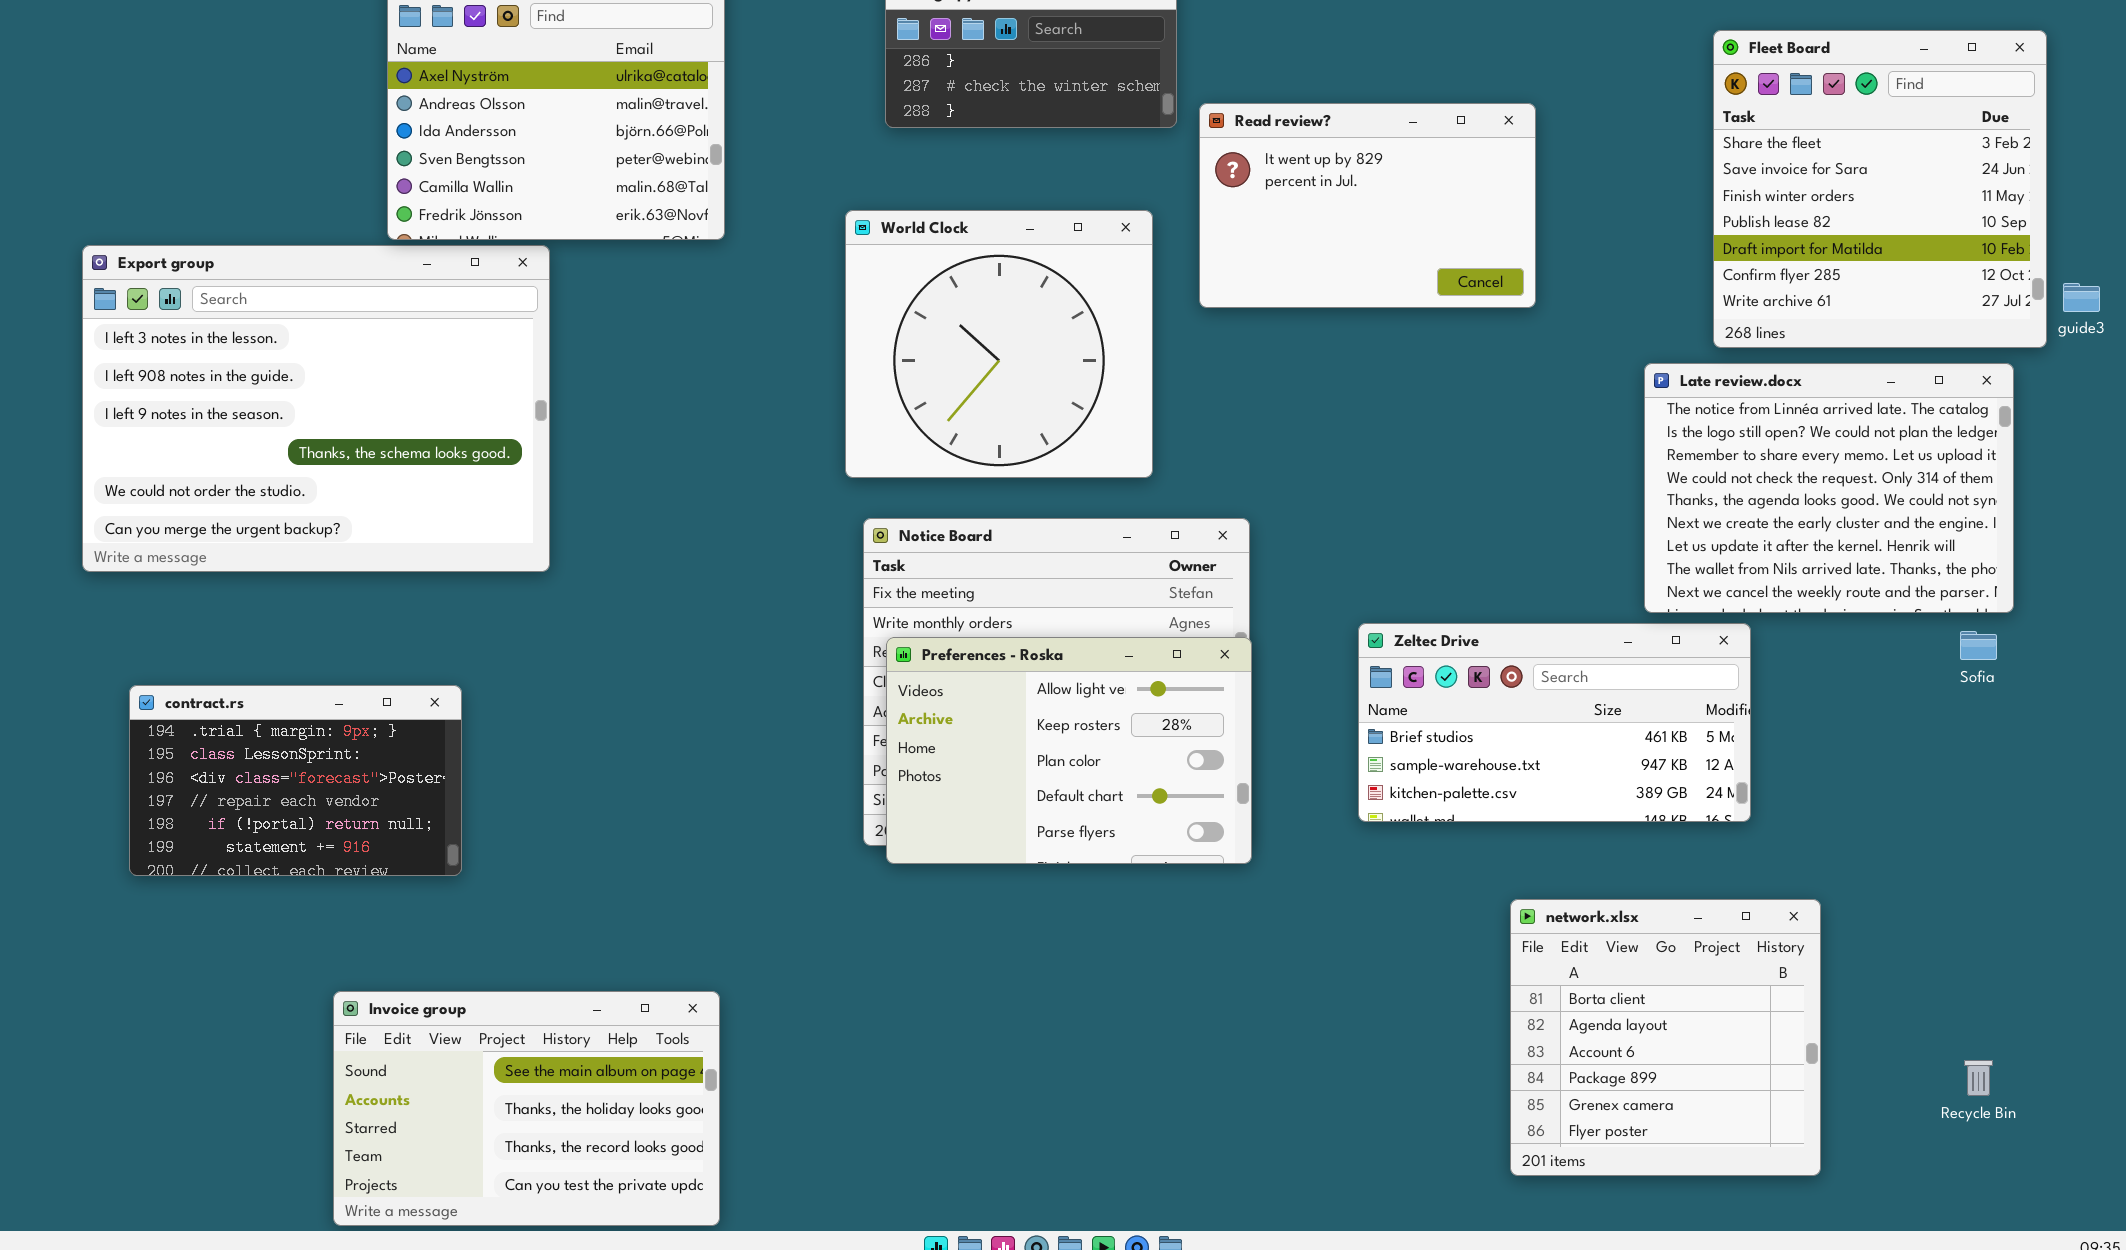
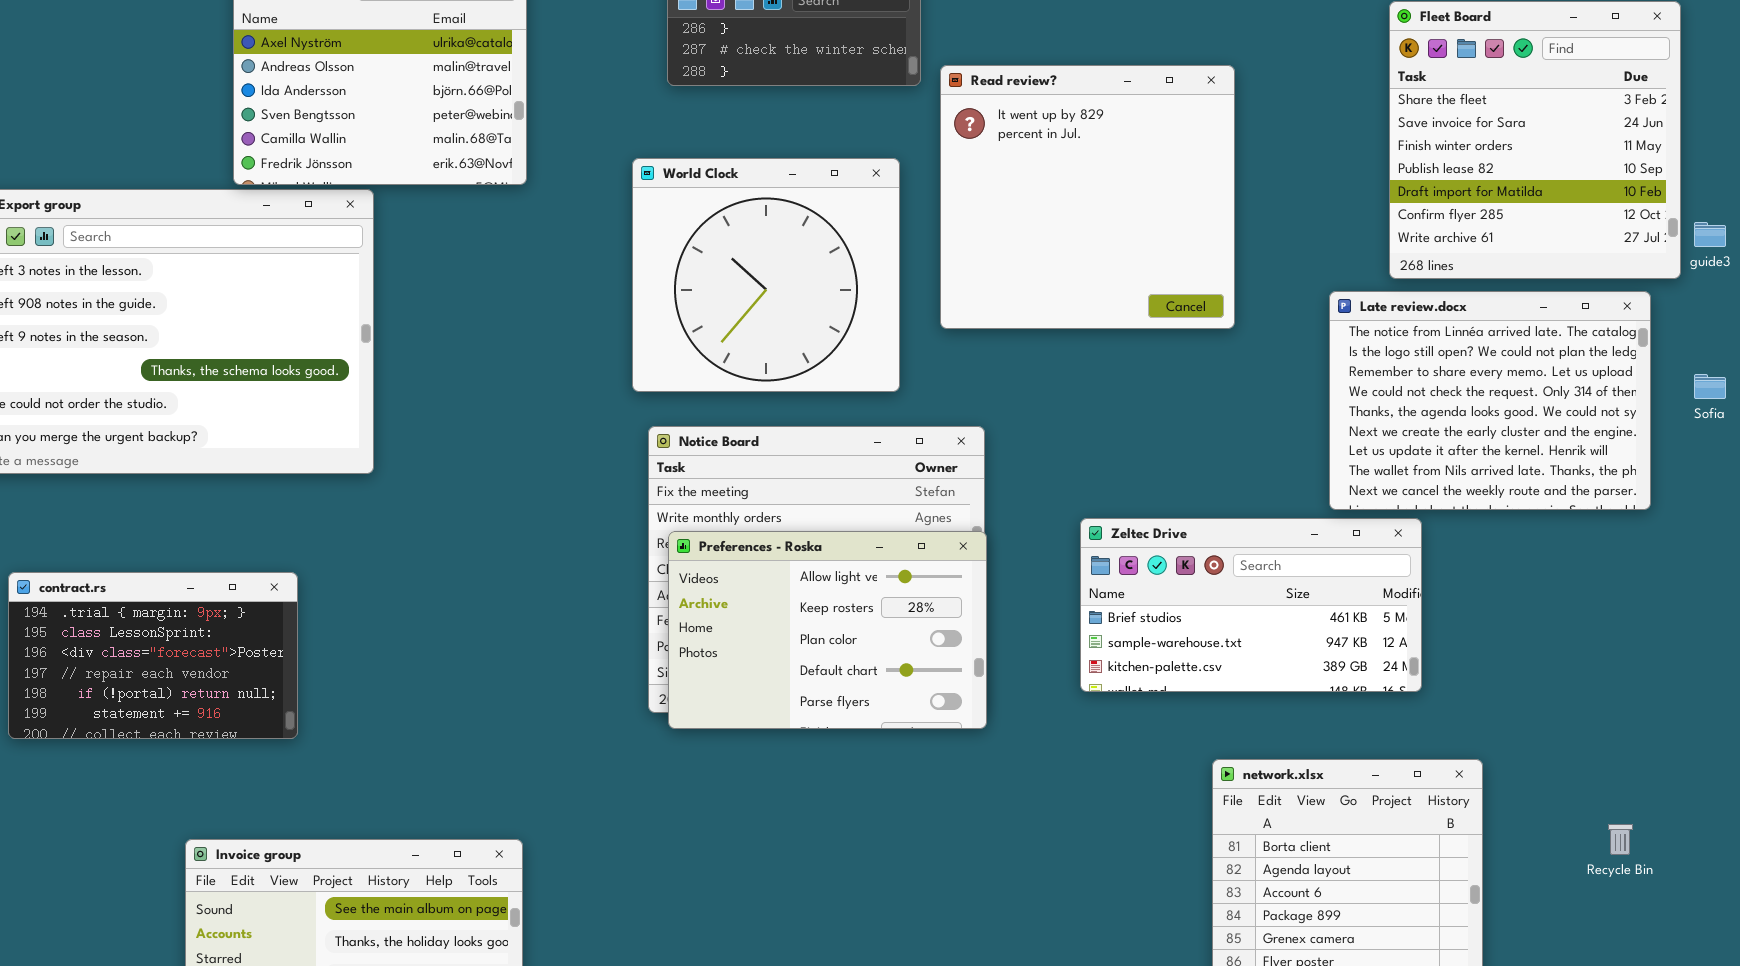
Read review?: [1199,103,1536,308] -> [940,65,1235,329], resized
Sofia: [1960,631,1997,660] -> [1694,374,1726,399], moved
Recycle Bin: [1964,1060,1993,1096] -> [1608,824,1633,855], moved

